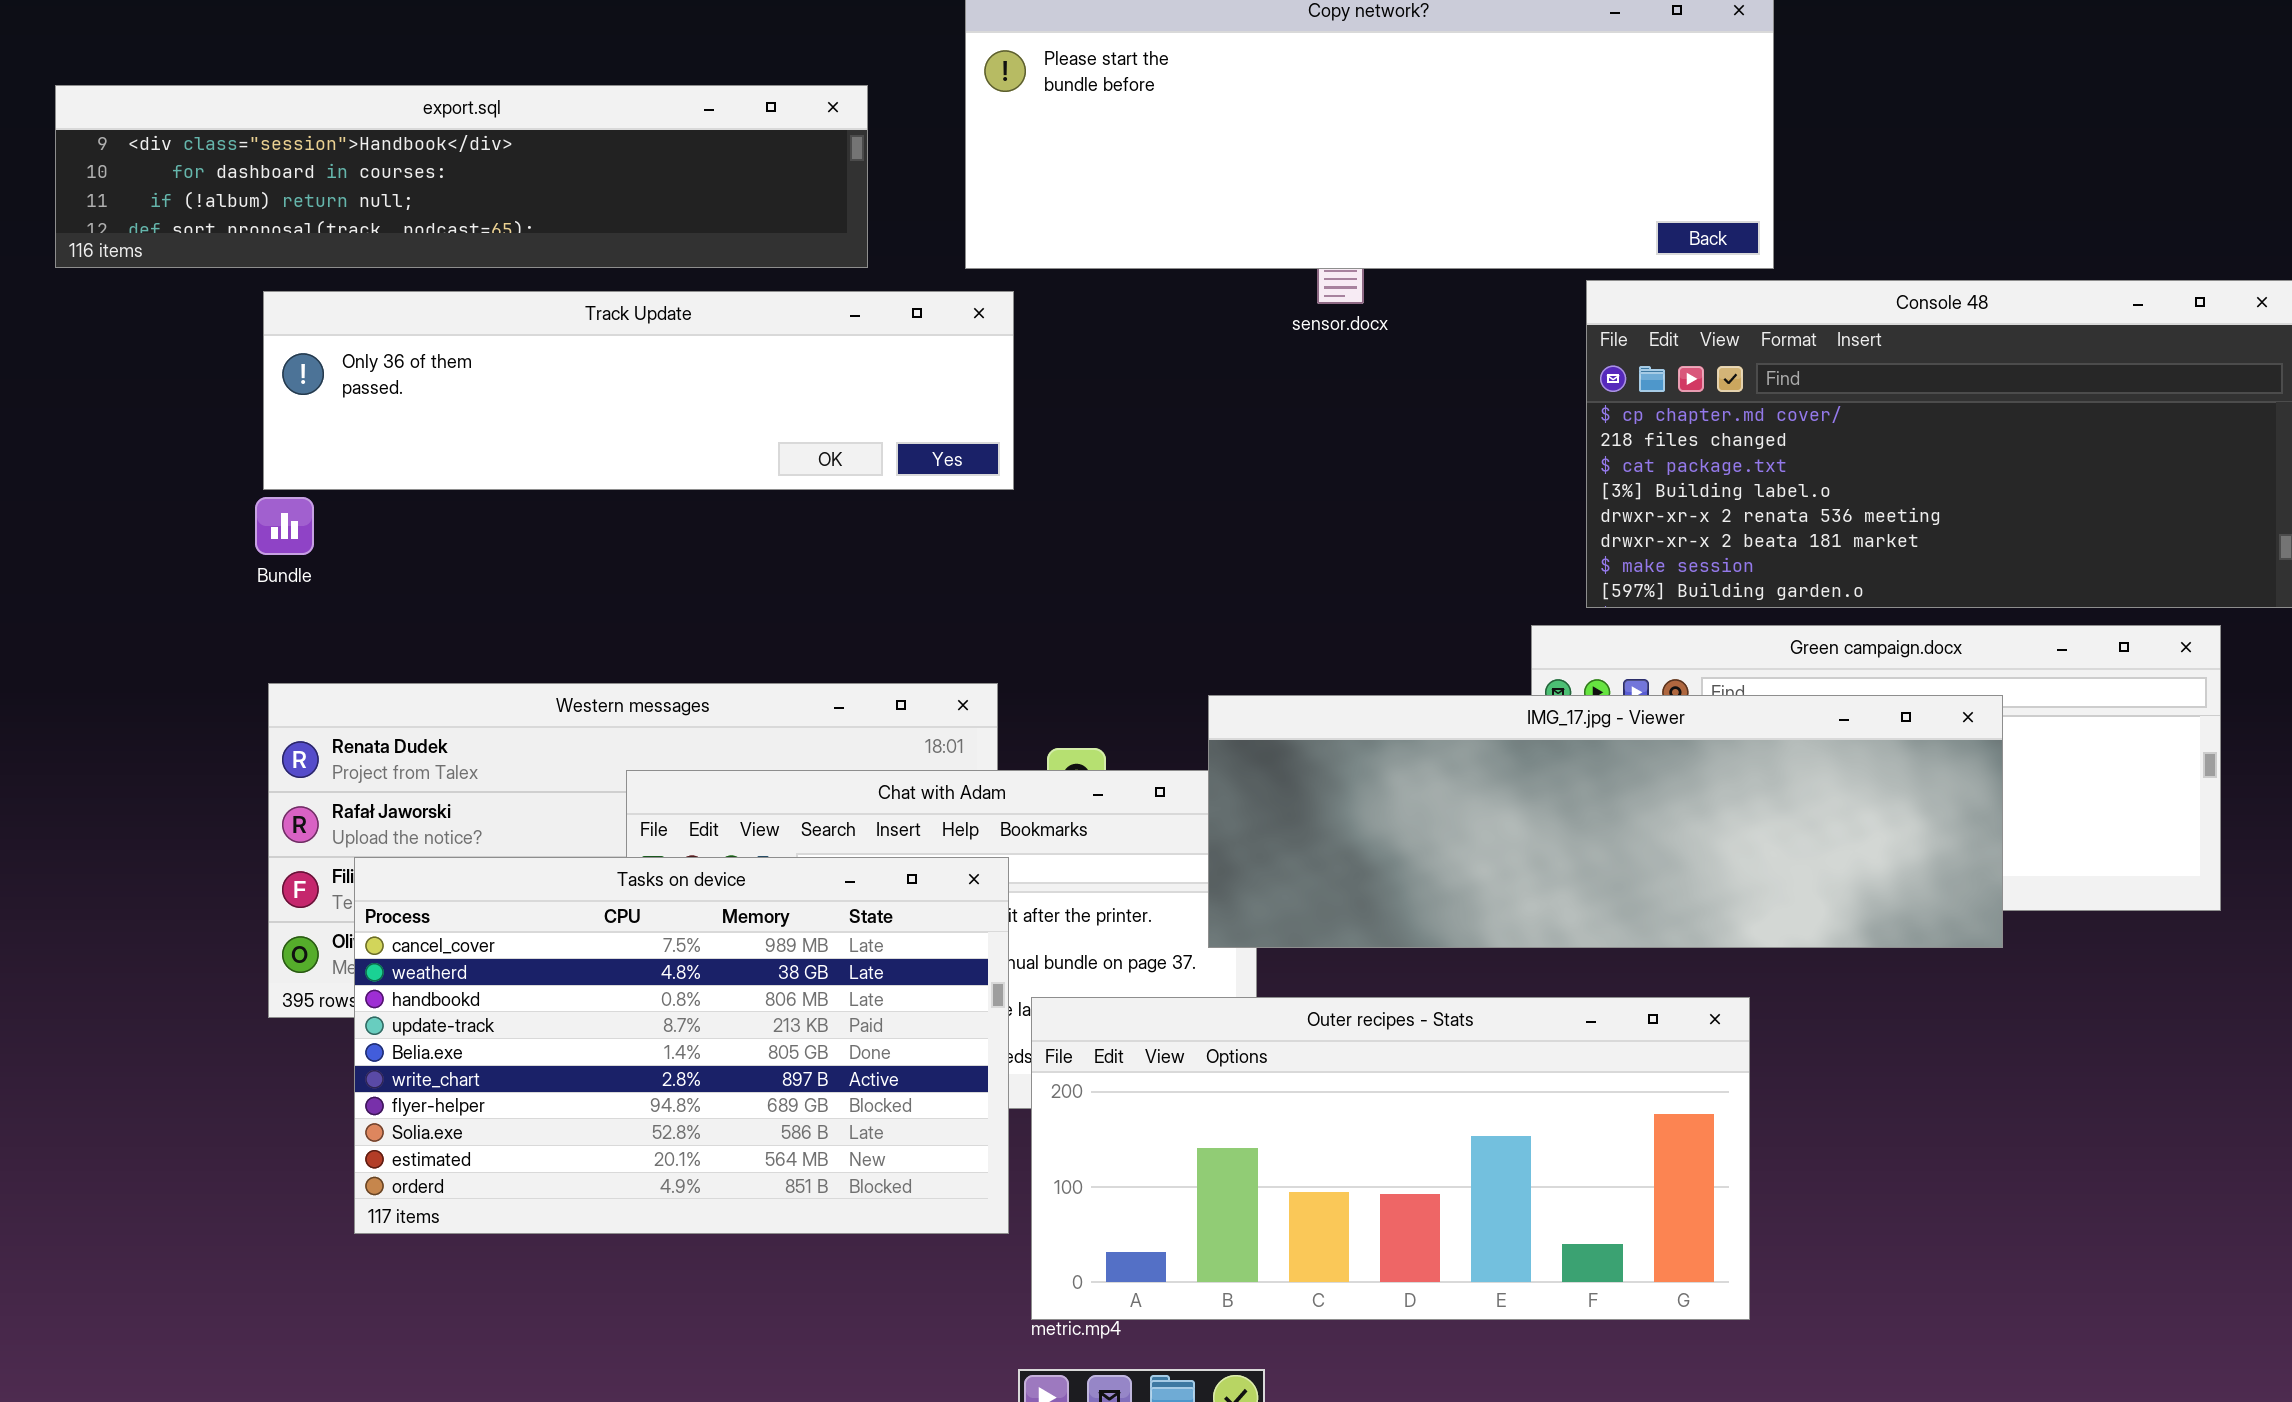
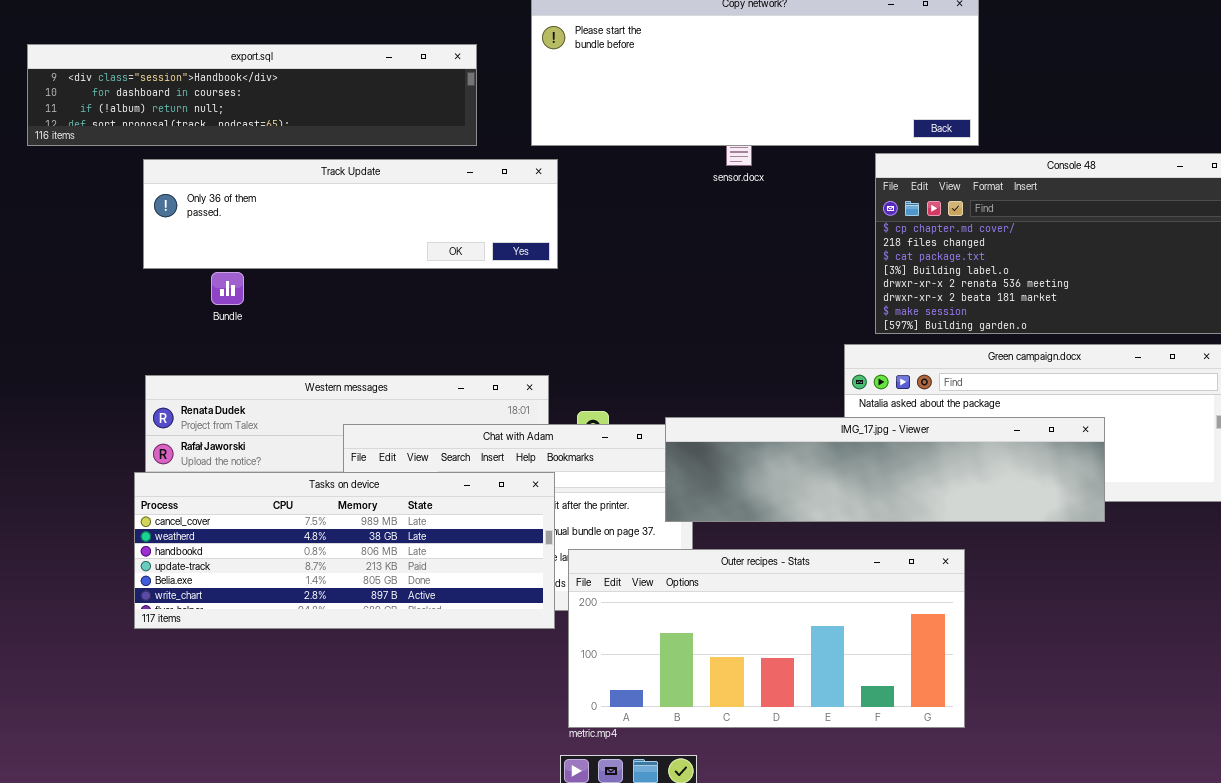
Bundle: [255,497,314,555] -> [211,272,244,305], moved
IMG_17.jpg - Viewer: [1208,695,2003,948] -> [665,417,1105,522], resized
Tasks on device: [354,857,1009,1234] -> [134,472,555,629], resized

